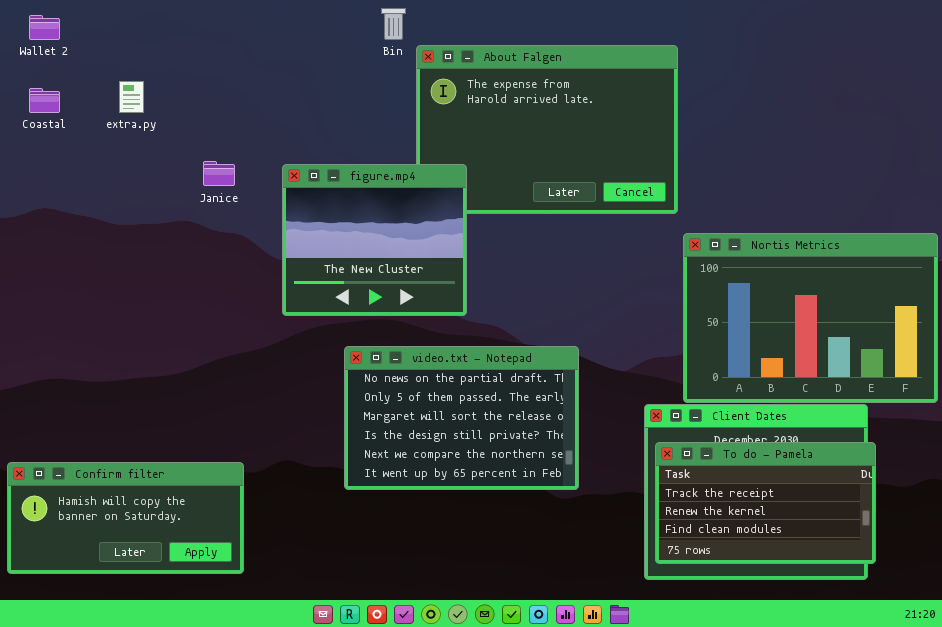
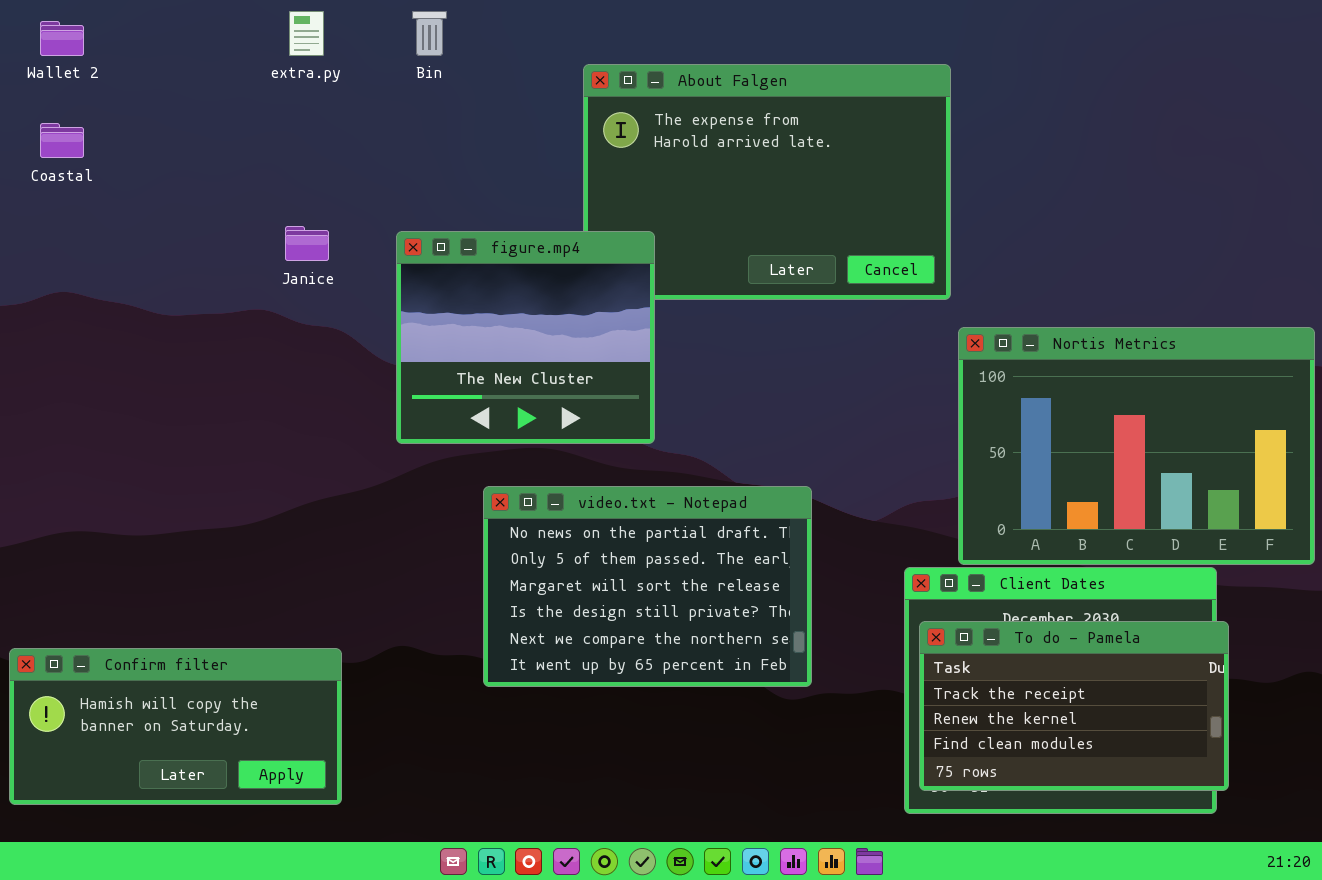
Bin: [381,8,406,40] -> [412,11,447,56], moved
extra.py: [119,81,144,113] -> [289,11,324,56], moved

